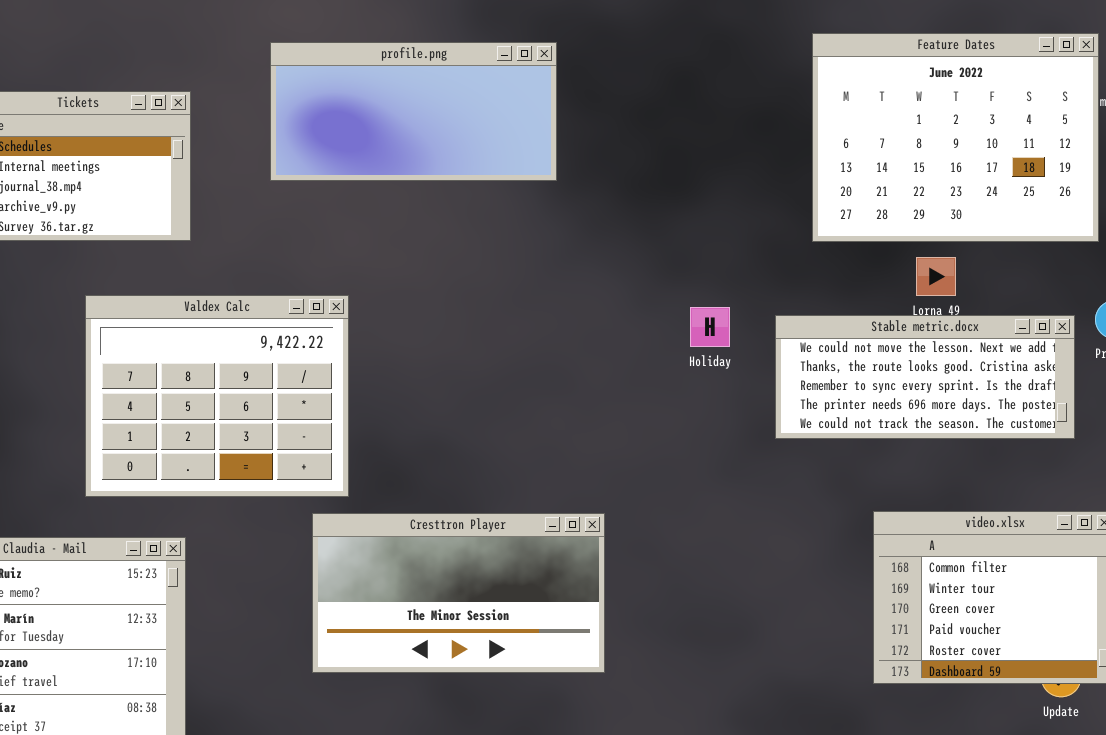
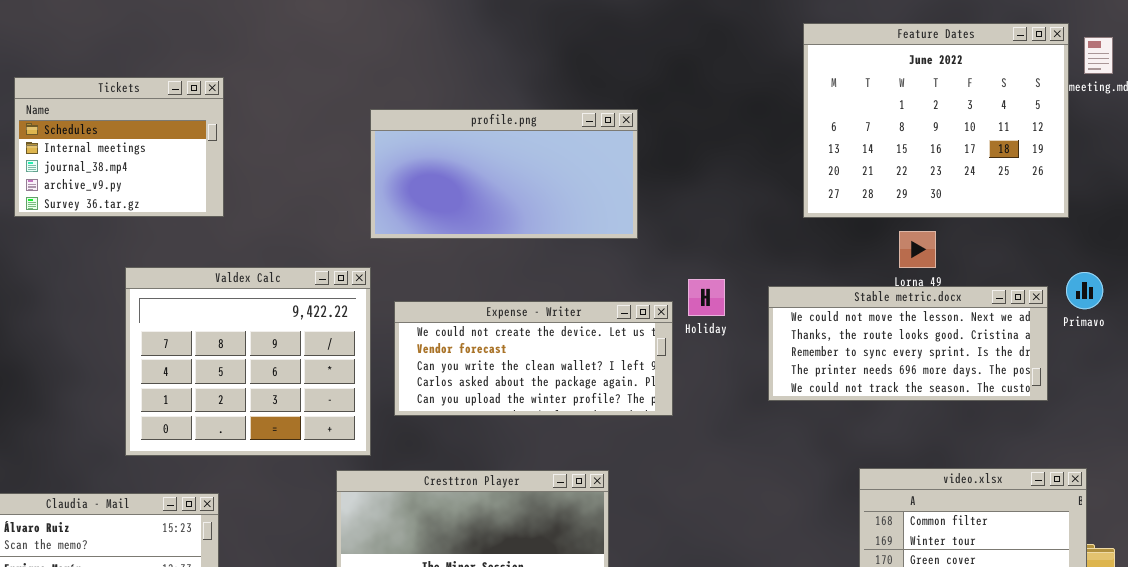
profile.png: [270,42,557,181] -> [370,109,638,239], moved
Expense - Writer: none -> [394,301,673,416], opened

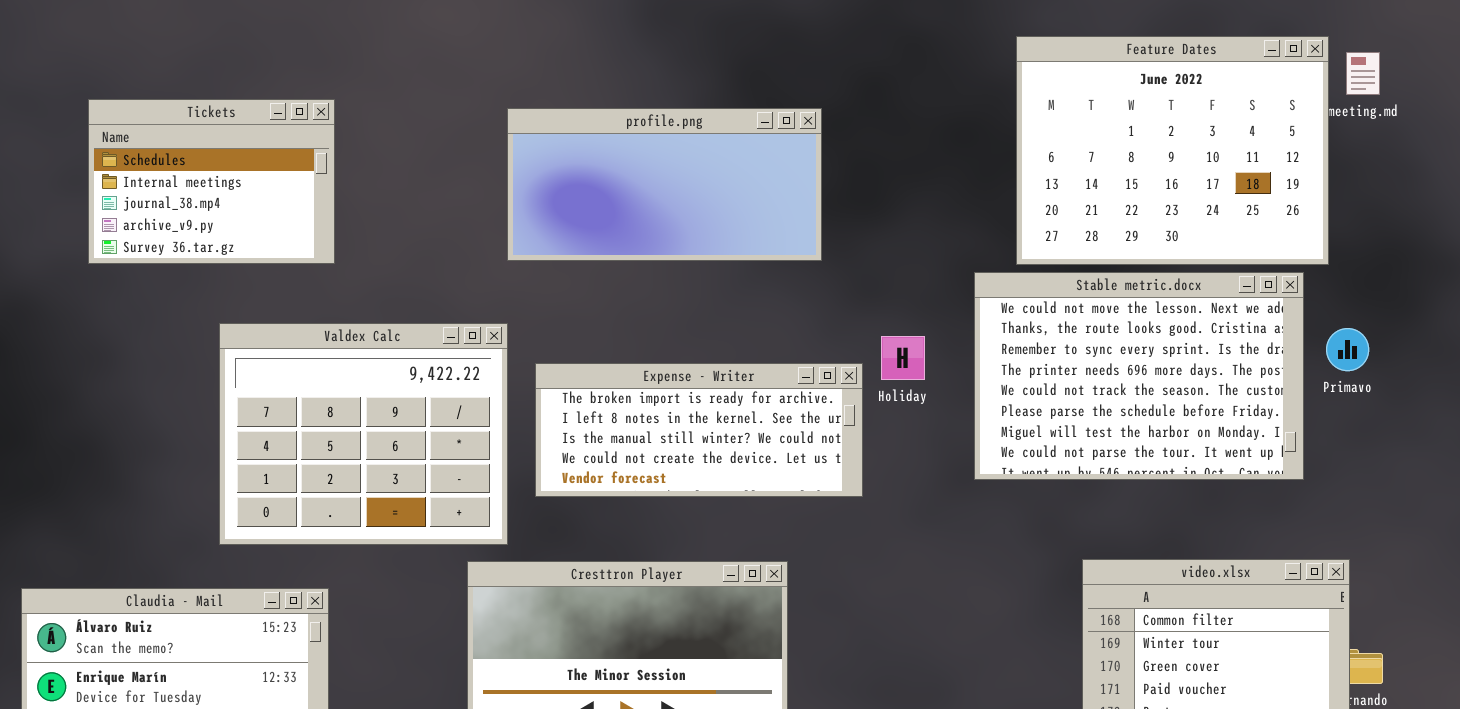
profile.png: [370,109,638,239] -> [507,108,822,261], moved
Stable metric.docx: [768,286,1048,401] -> [974,272,1304,480], resized
Expense - Writer: [394,301,673,416] -> [535,363,863,497], scrolled up 3 rows

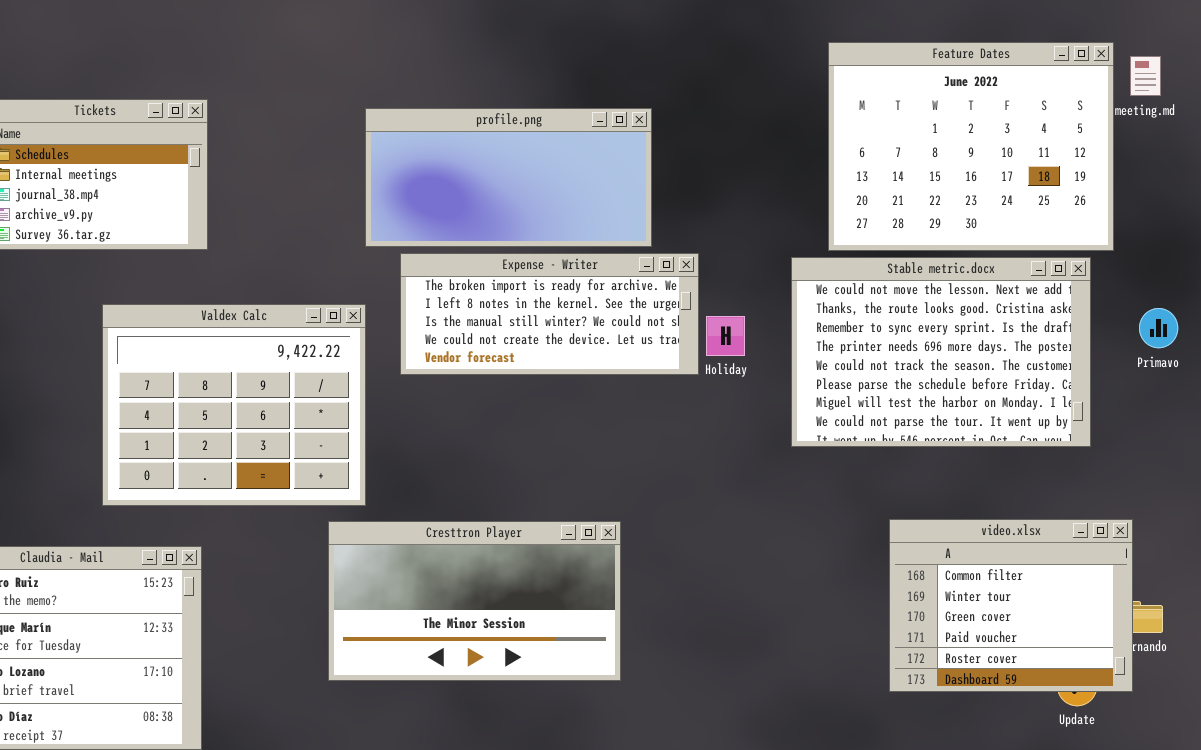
Primavo: [1326,328,1369,371] -> [1139,308,1178,348], moved
Expense - Writer: [535,363,863,497] -> [400,253,699,375], moved

